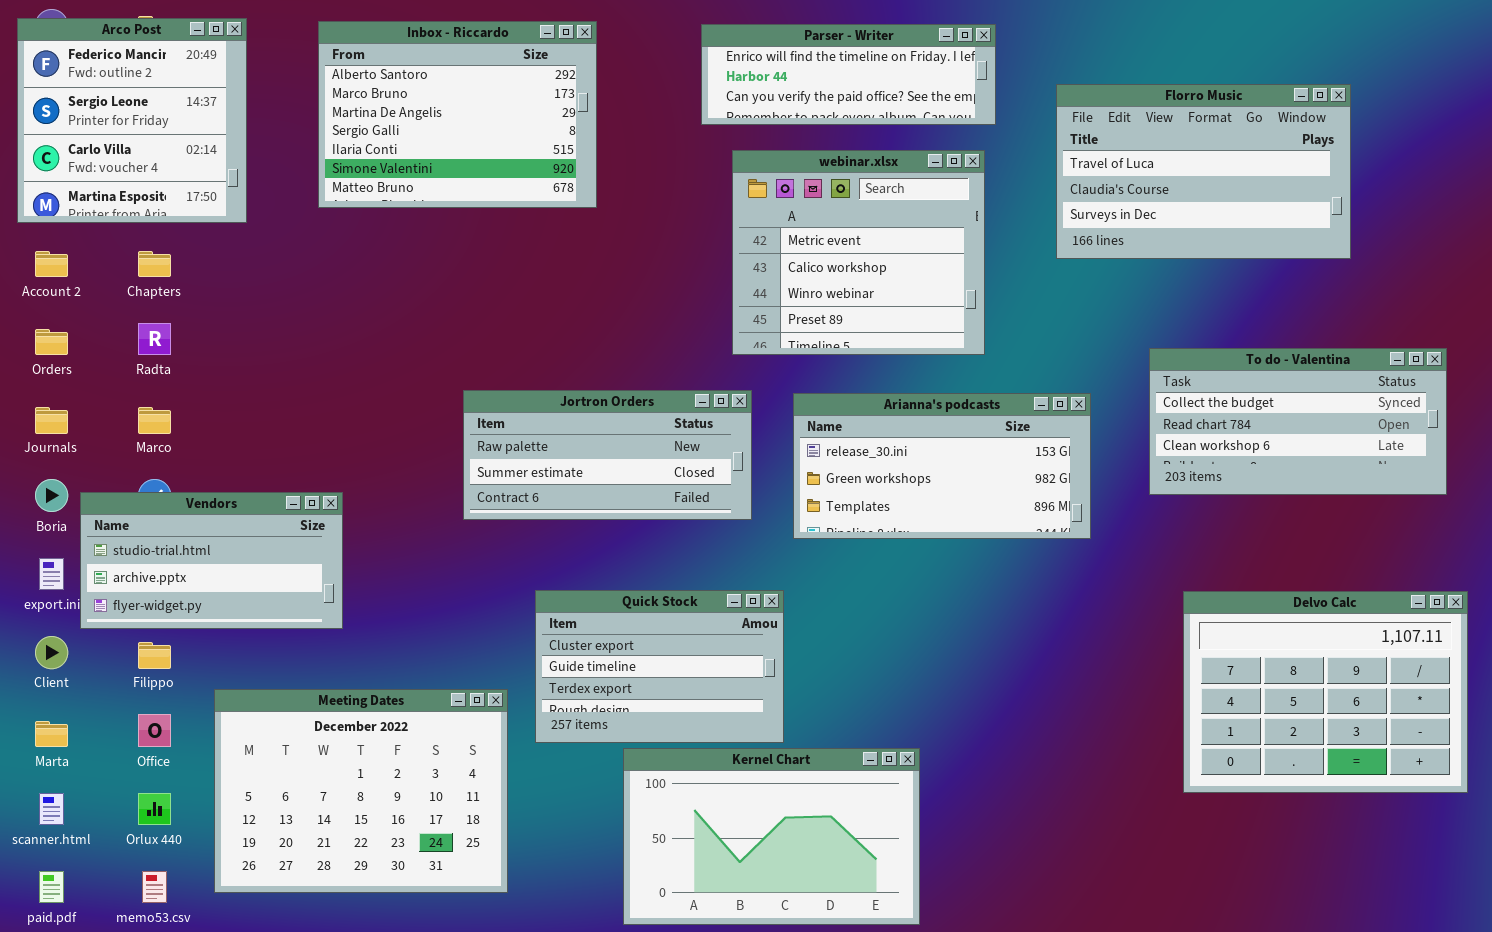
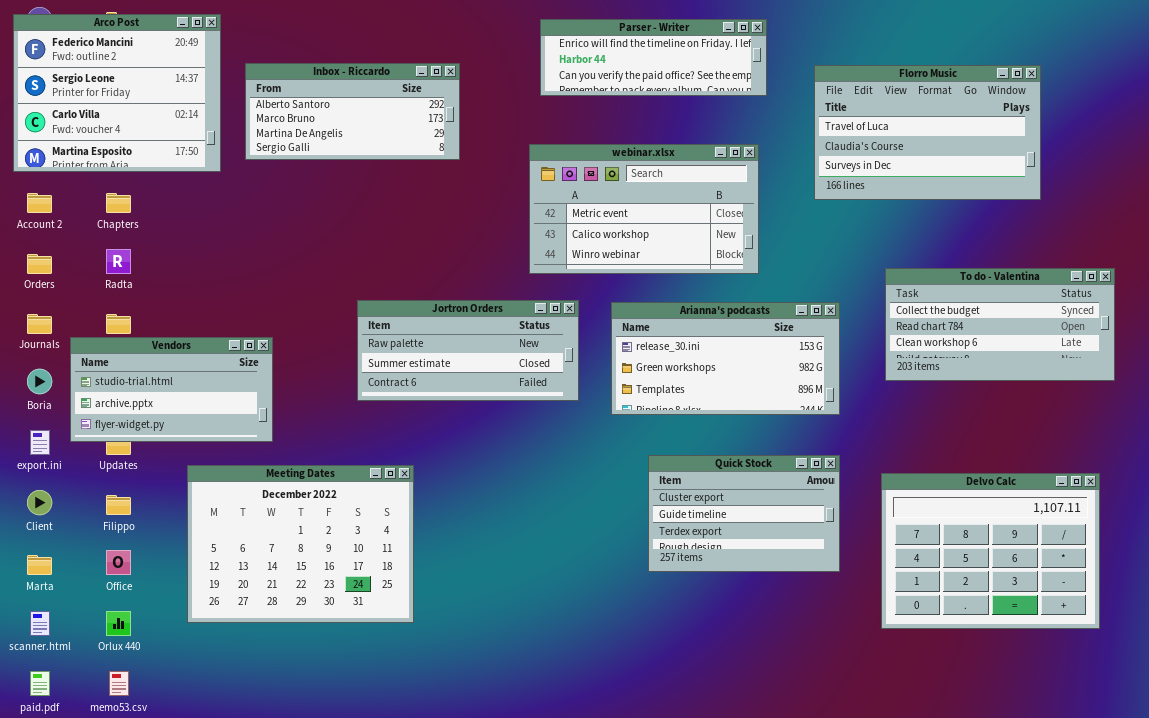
Arco Post: [17,18,247,223] -> [13,14,221,172], resized
Inbox - Riccardo: [318,21,597,208] -> [245,63,460,160], resized
webinar.xlsx: [732,150,985,355] -> [529,144,759,274], resized
Vendors: [80,492,343,629] -> [70,337,273,442], moved
Quick Stock: [535,590,784,743] -> [648,455,840,572], moved
Delvo Calc: [1183,591,1468,793] -> [881,473,1100,629], moved
Meeting Dates: [214,689,508,893] -> [187,465,414,623], moved
Kernel Chart: [623,748,920,925] -> none, closed

